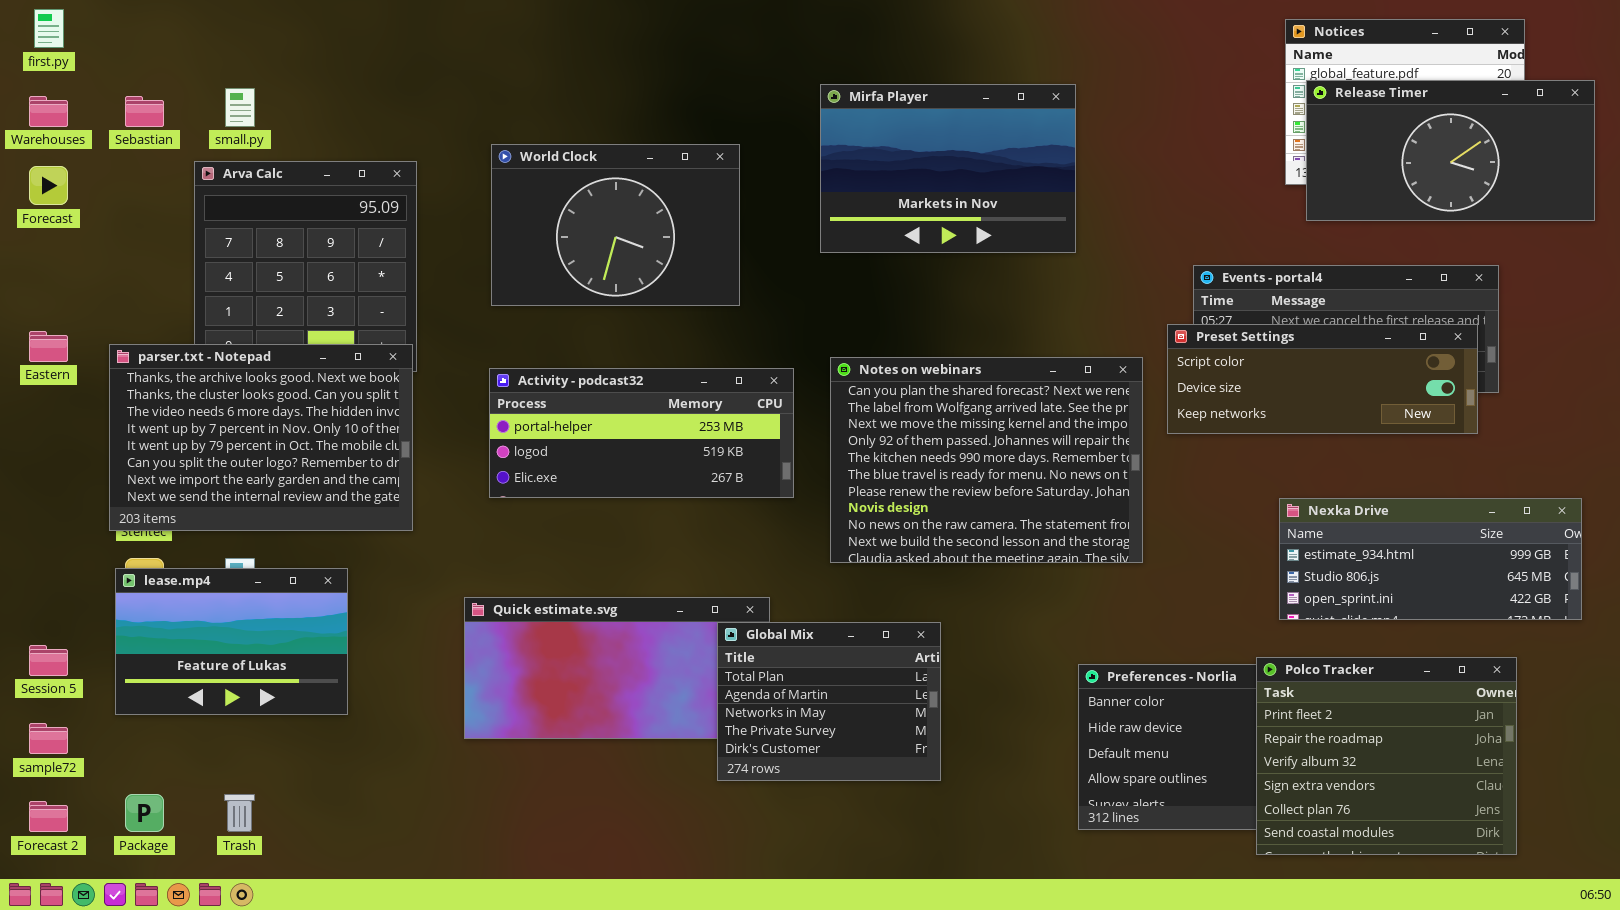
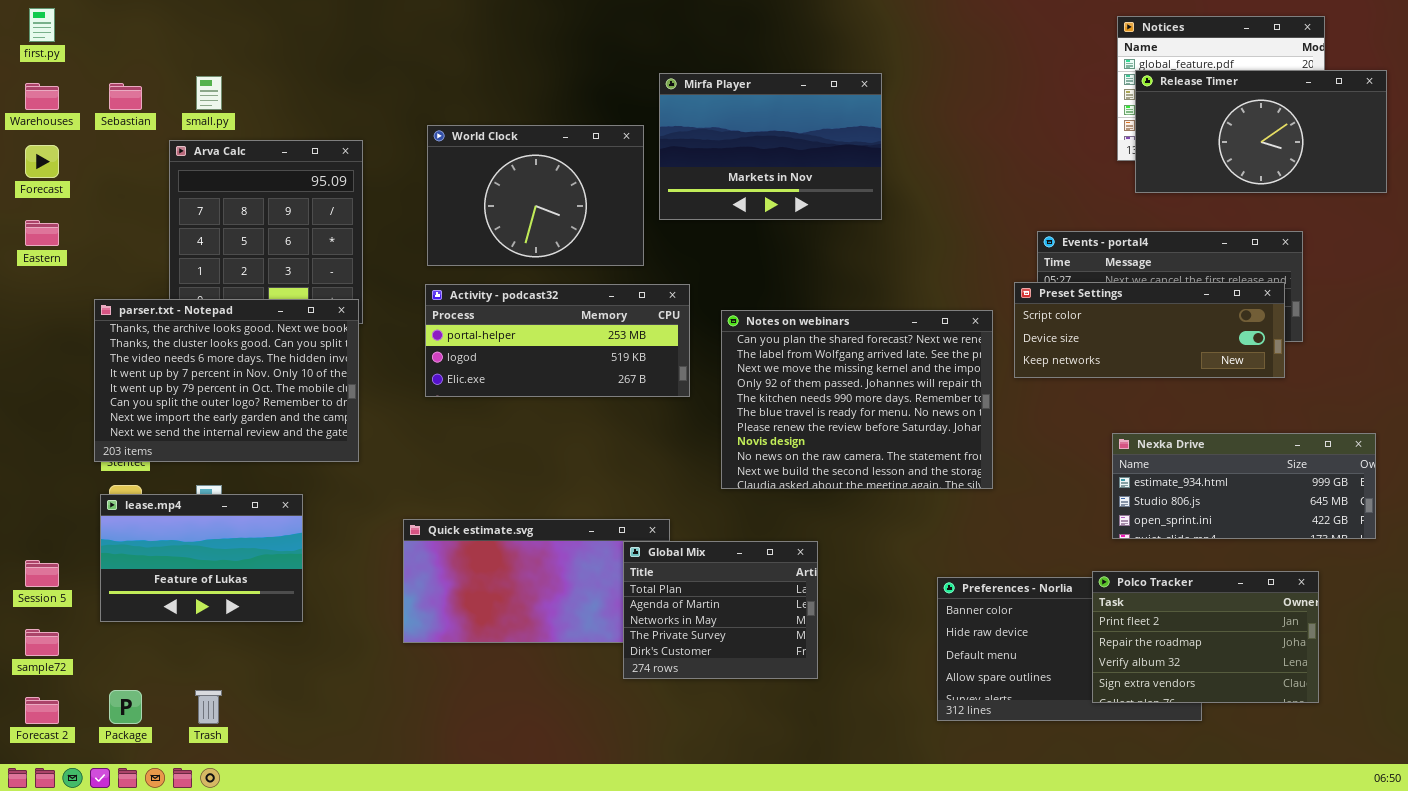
Mirfa Player: [820,84,1076,253] -> [659,73,882,220], moved
Eastern: [29,331,68,362] -> [25,220,59,246], moved
Activity - podcast32: [489,368,794,498] -> [425,284,690,397], moved
Polco Tracker: [1256,657,1517,855] -> [1092,571,1319,703], resized

